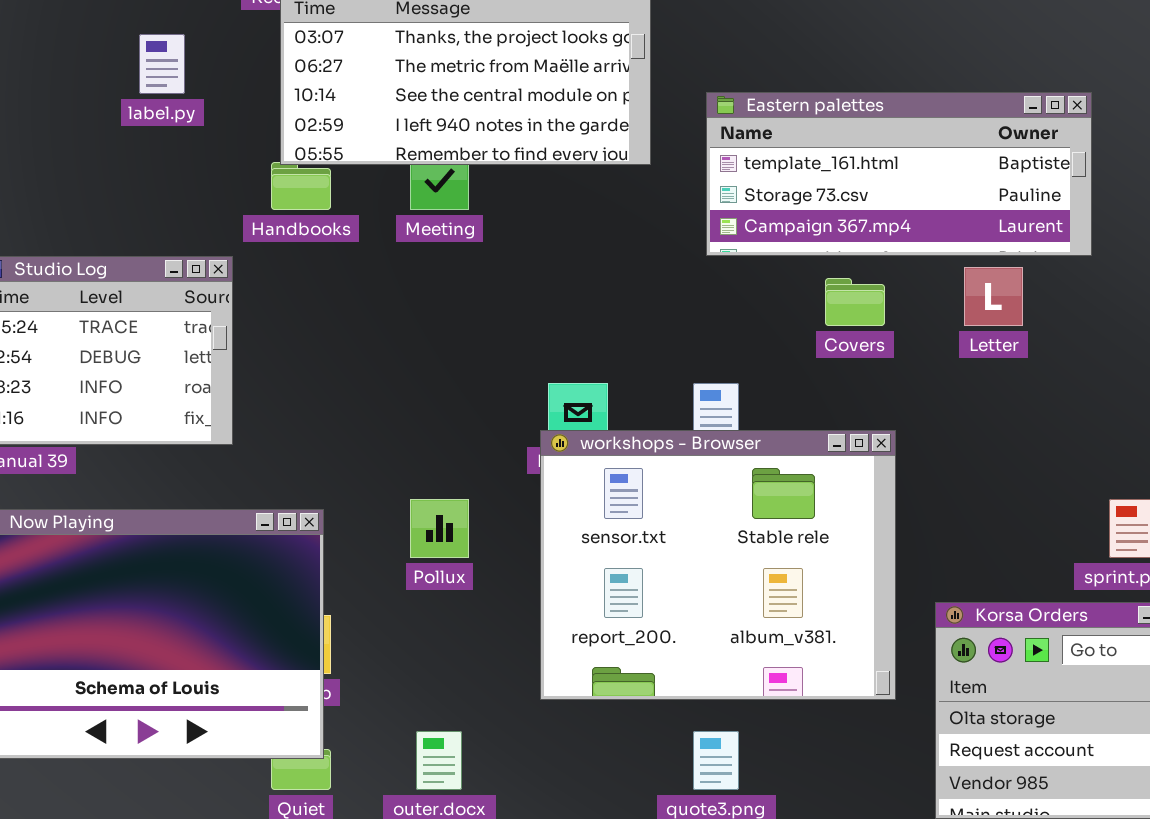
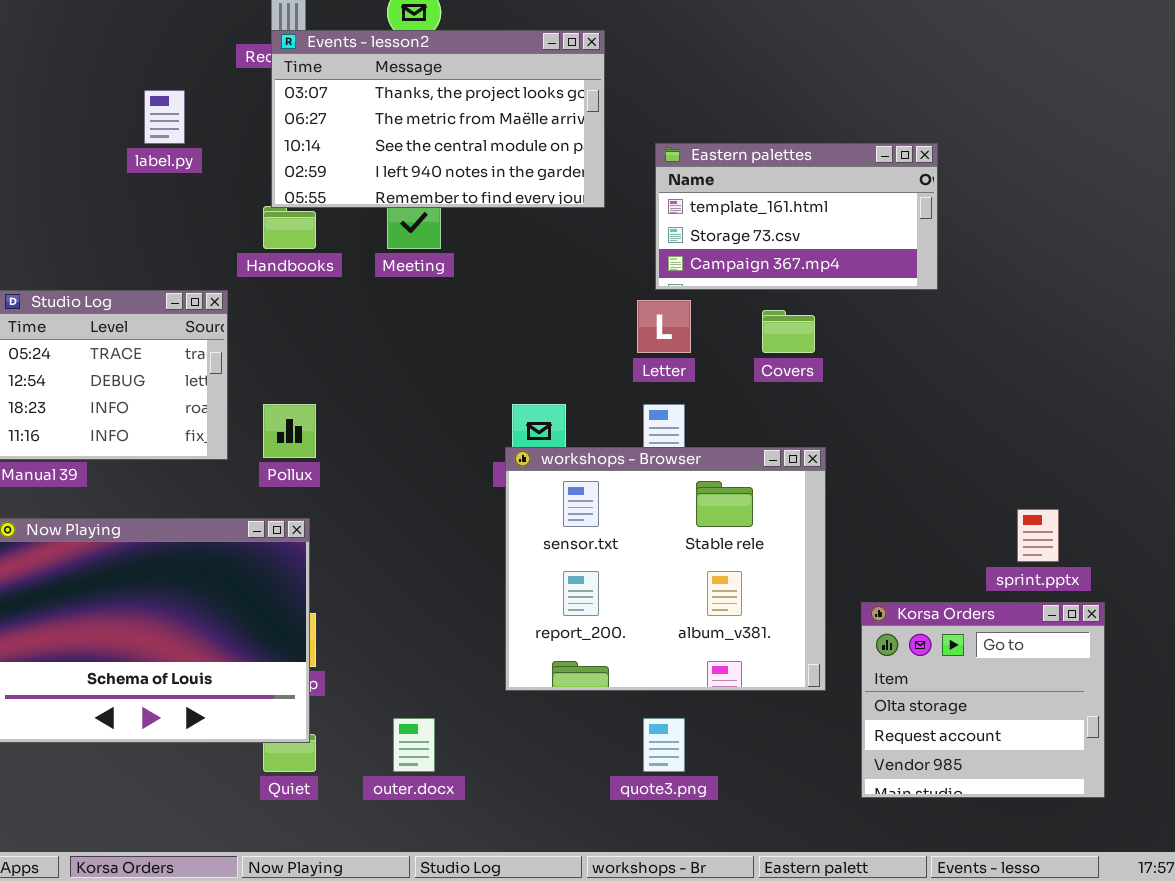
Eastern palettes: [706,92,1092,256] -> [655,143,938,290], resized
Letter: [964,267,1023,326] -> [637,300,691,353], moved
Pollux: [410,499,469,558] -> [263,404,316,458], moved

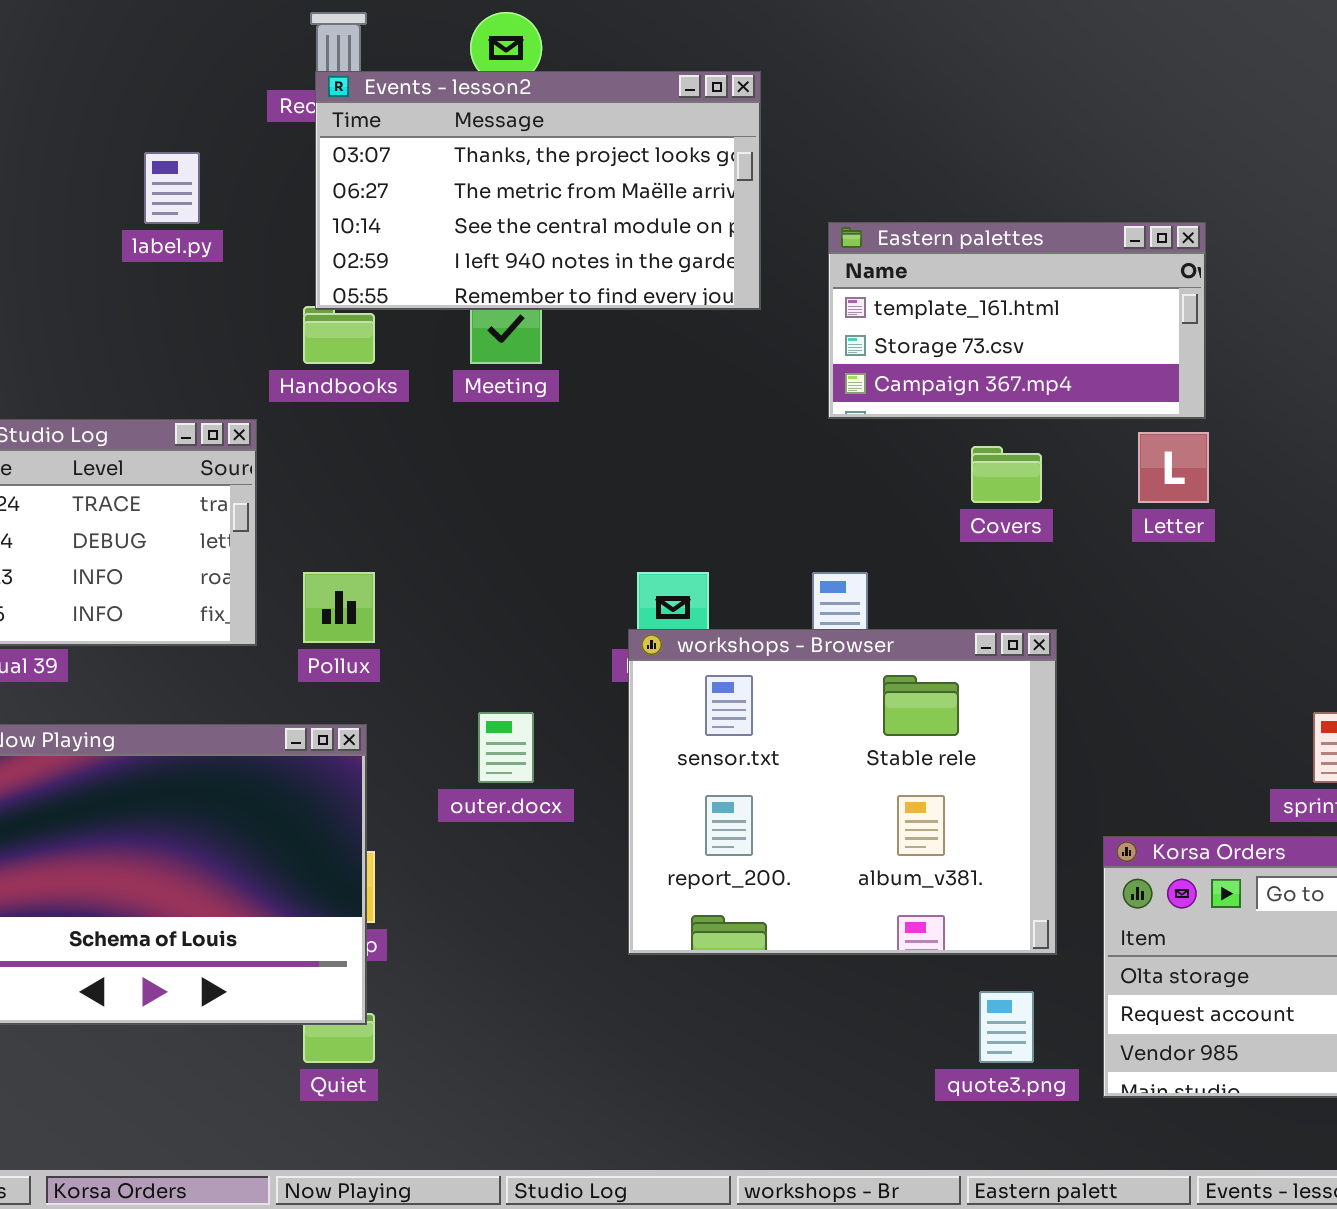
Letter: [637,300,691,353] -> [1138,432,1209,503], moved
outer.docx: [393,718,435,772] -> [478,712,534,783], moved
quote3.png: [643,718,685,772] -> [979,991,1034,1063], moved

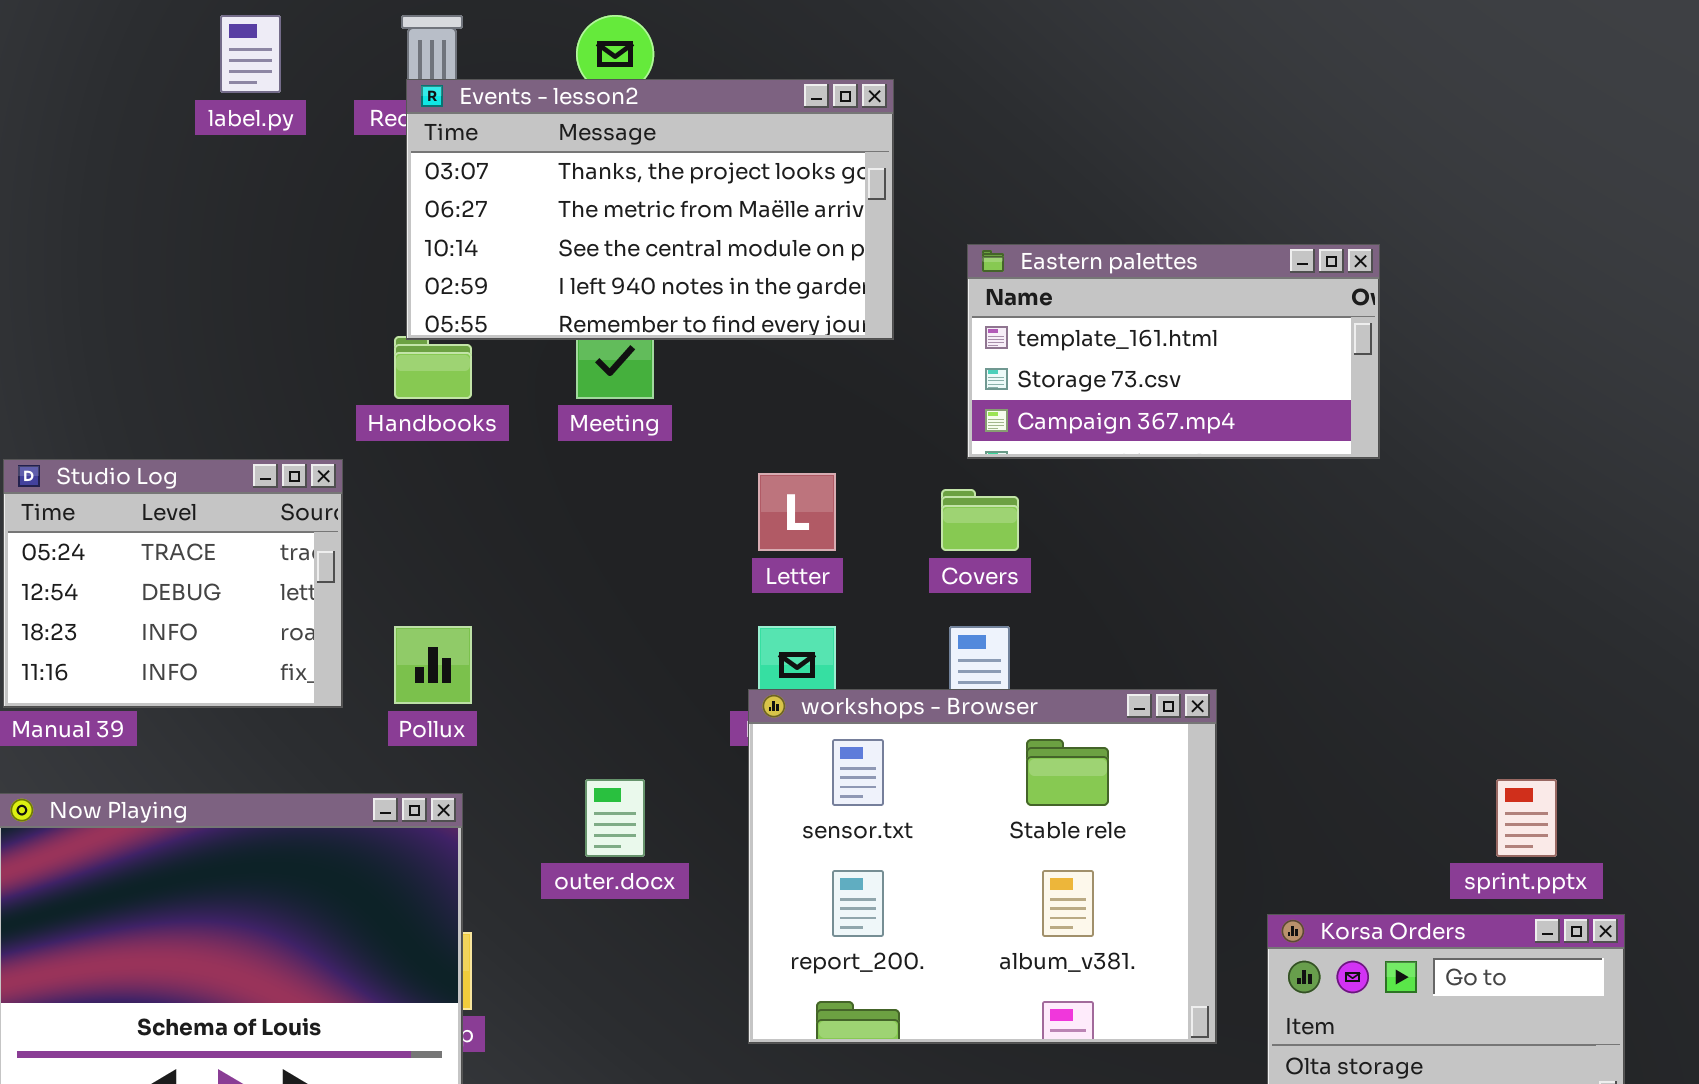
label.py: [144,152,200,224] -> [220,15,281,93], moved
Letter: [1138,432,1209,503] -> [758,473,836,551], moved
Covers: [971,446,1042,503] -> [941,489,1019,551], moved

